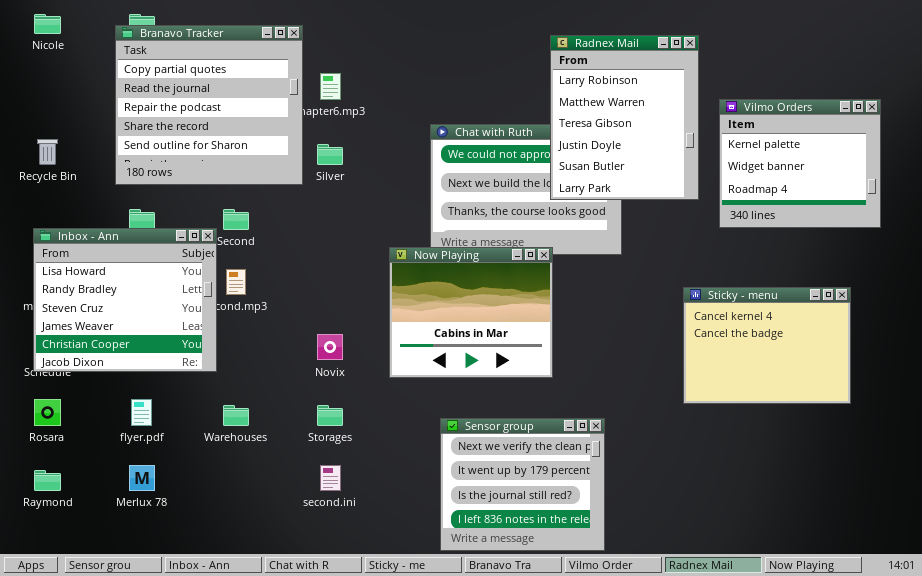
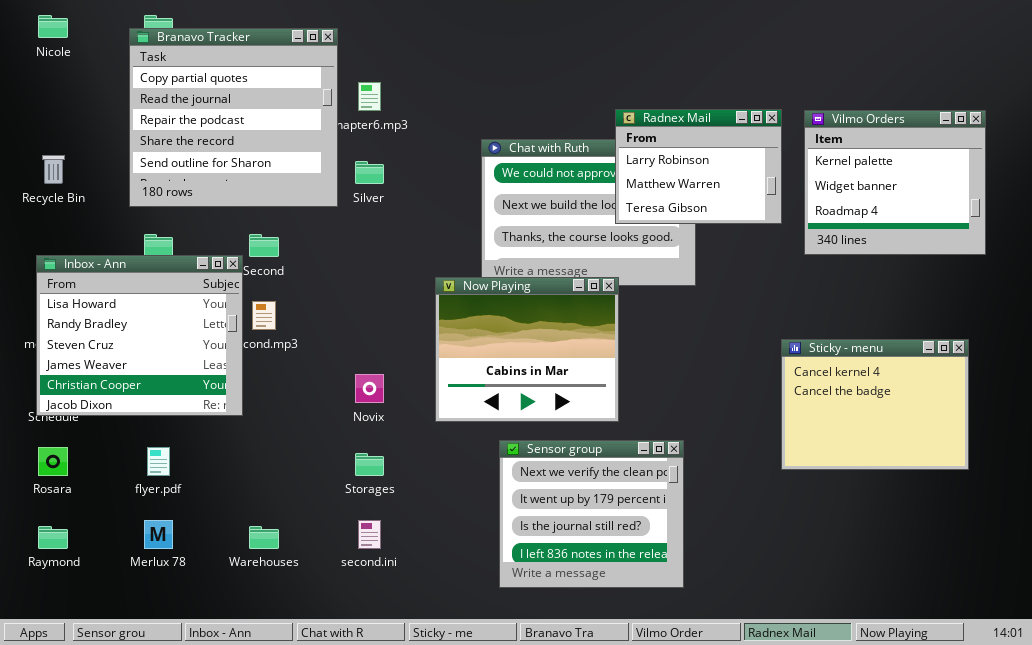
Radnex Mail: [550,35,699,200] -> [615,109,782,224], resized
Sticky - menu: [683,287,851,404] -> [781,339,969,470], moved
Warehouses: [223,405,249,426] -> [249,526,279,549], moved
Sensor group: [440,418,605,551] -> [499,440,684,588], moved

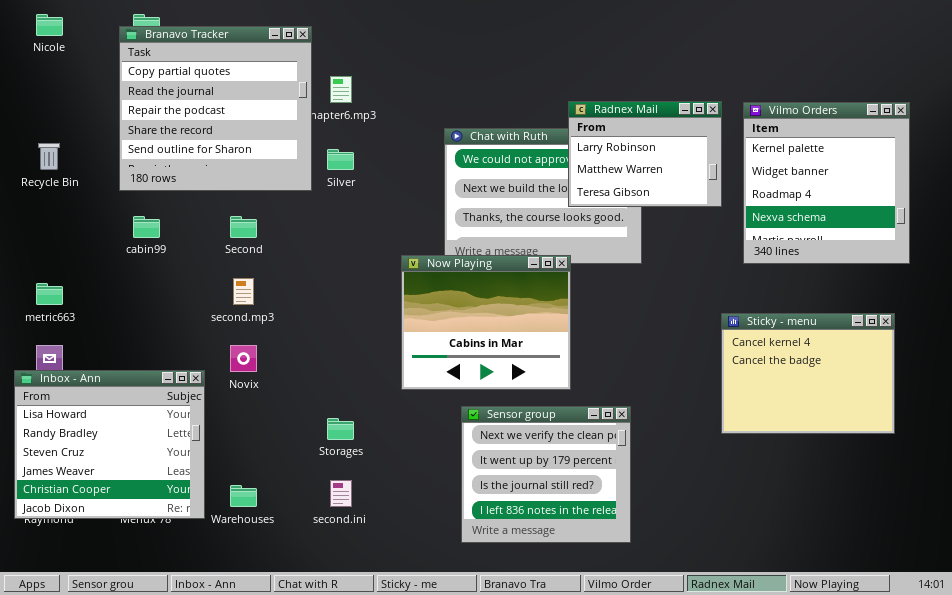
Vilmo Orders: [804,110,986,255] -> [743,102,910,264], resized
Inbox - Ann: [36,255,243,416] -> [14,370,205,519], moved
Novix: [355,374,384,403] -> [230,345,257,372], moved

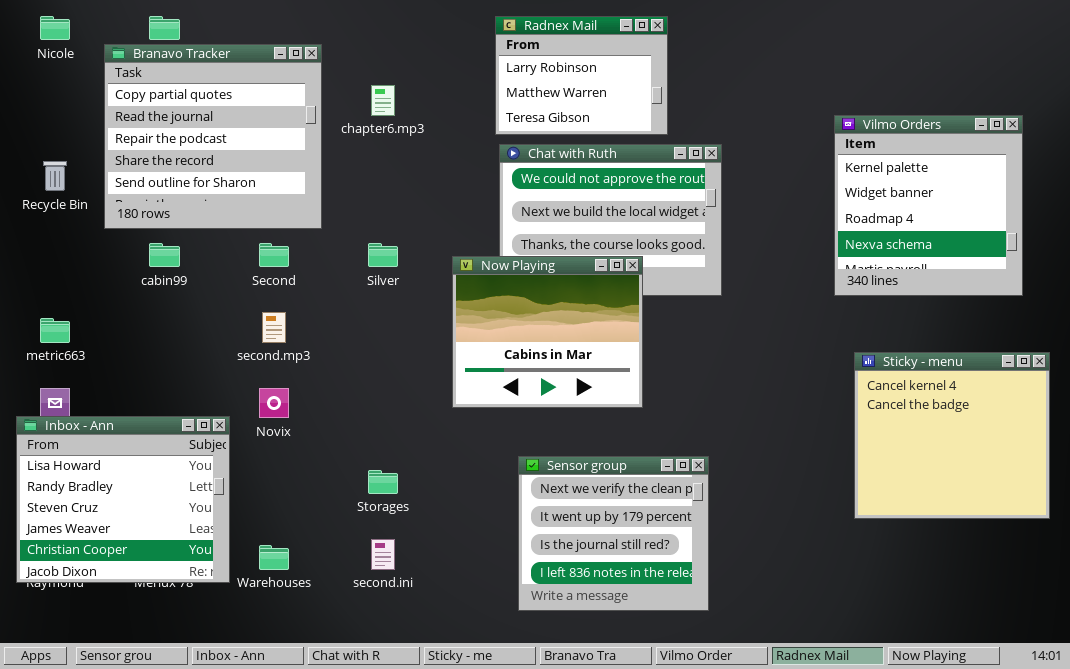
Branavo Tracker: [119,26,312,191] -> [104,44,322,229], moved
Radnex Mail: [568,101,722,207] -> [495,16,668,135], moved
Silver: [327,149,354,170] -> [368,243,398,267], moved
Now Playing: [401,255,571,390] -> [452,256,643,408], moved
Sticky - menu: [721,313,895,434] -> [854,352,1050,519], moved, resized

